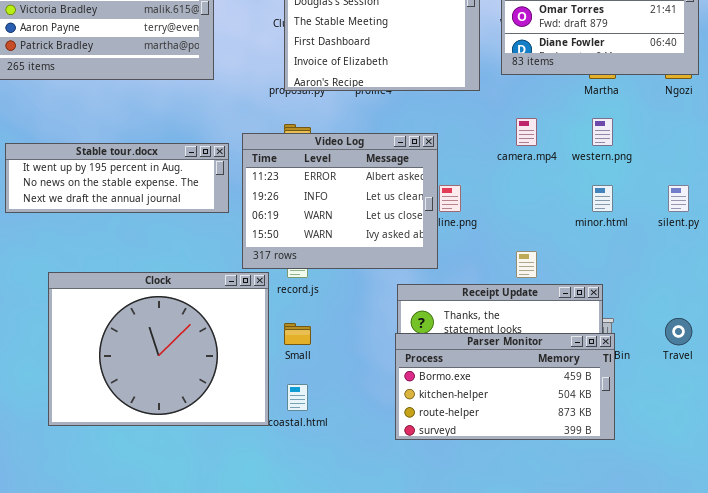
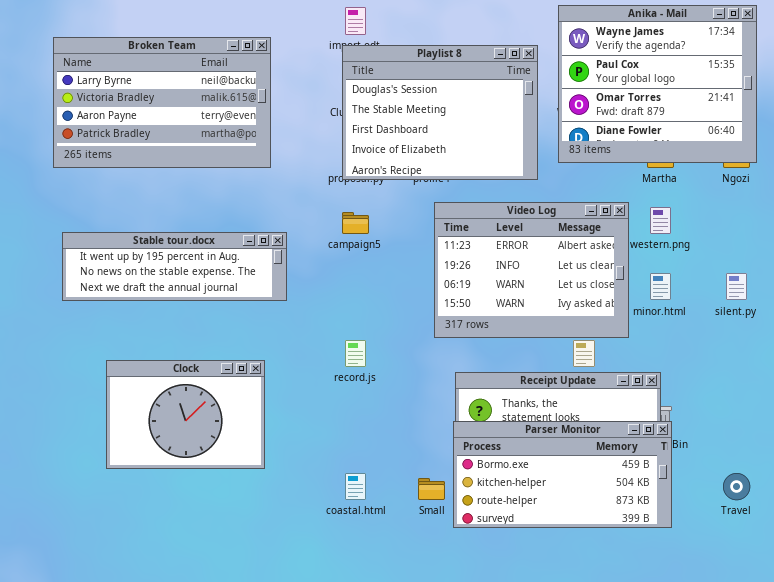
Video Log: [242,133,438,269] -> [434,202,629,338], moved
Clock: [48,272,269,426] -> [106,360,265,469], resized
Travel: [665,318,692,345] -> [723,473,750,500], moved
Small: [284,323,311,345] -> [418,478,445,500], moved

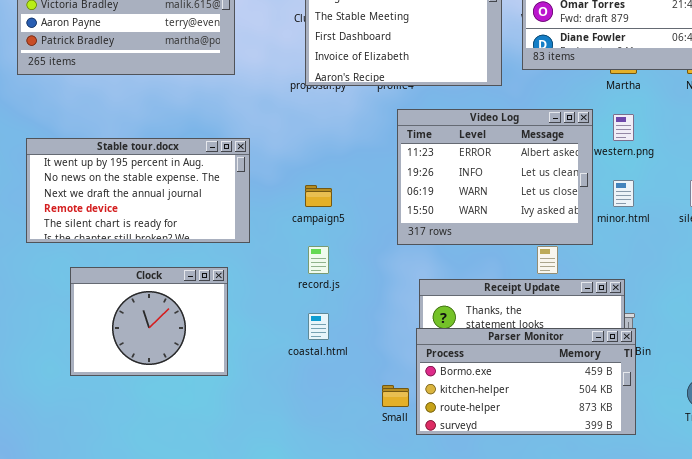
campaign5: [342,212,369,234] -> [305,185,332,207], moved
Stable tour.docx: [62,232,287,301] -> [26,138,250,243], resized
coastal.html: [345,473,366,500] -> [308,313,329,340], moved

